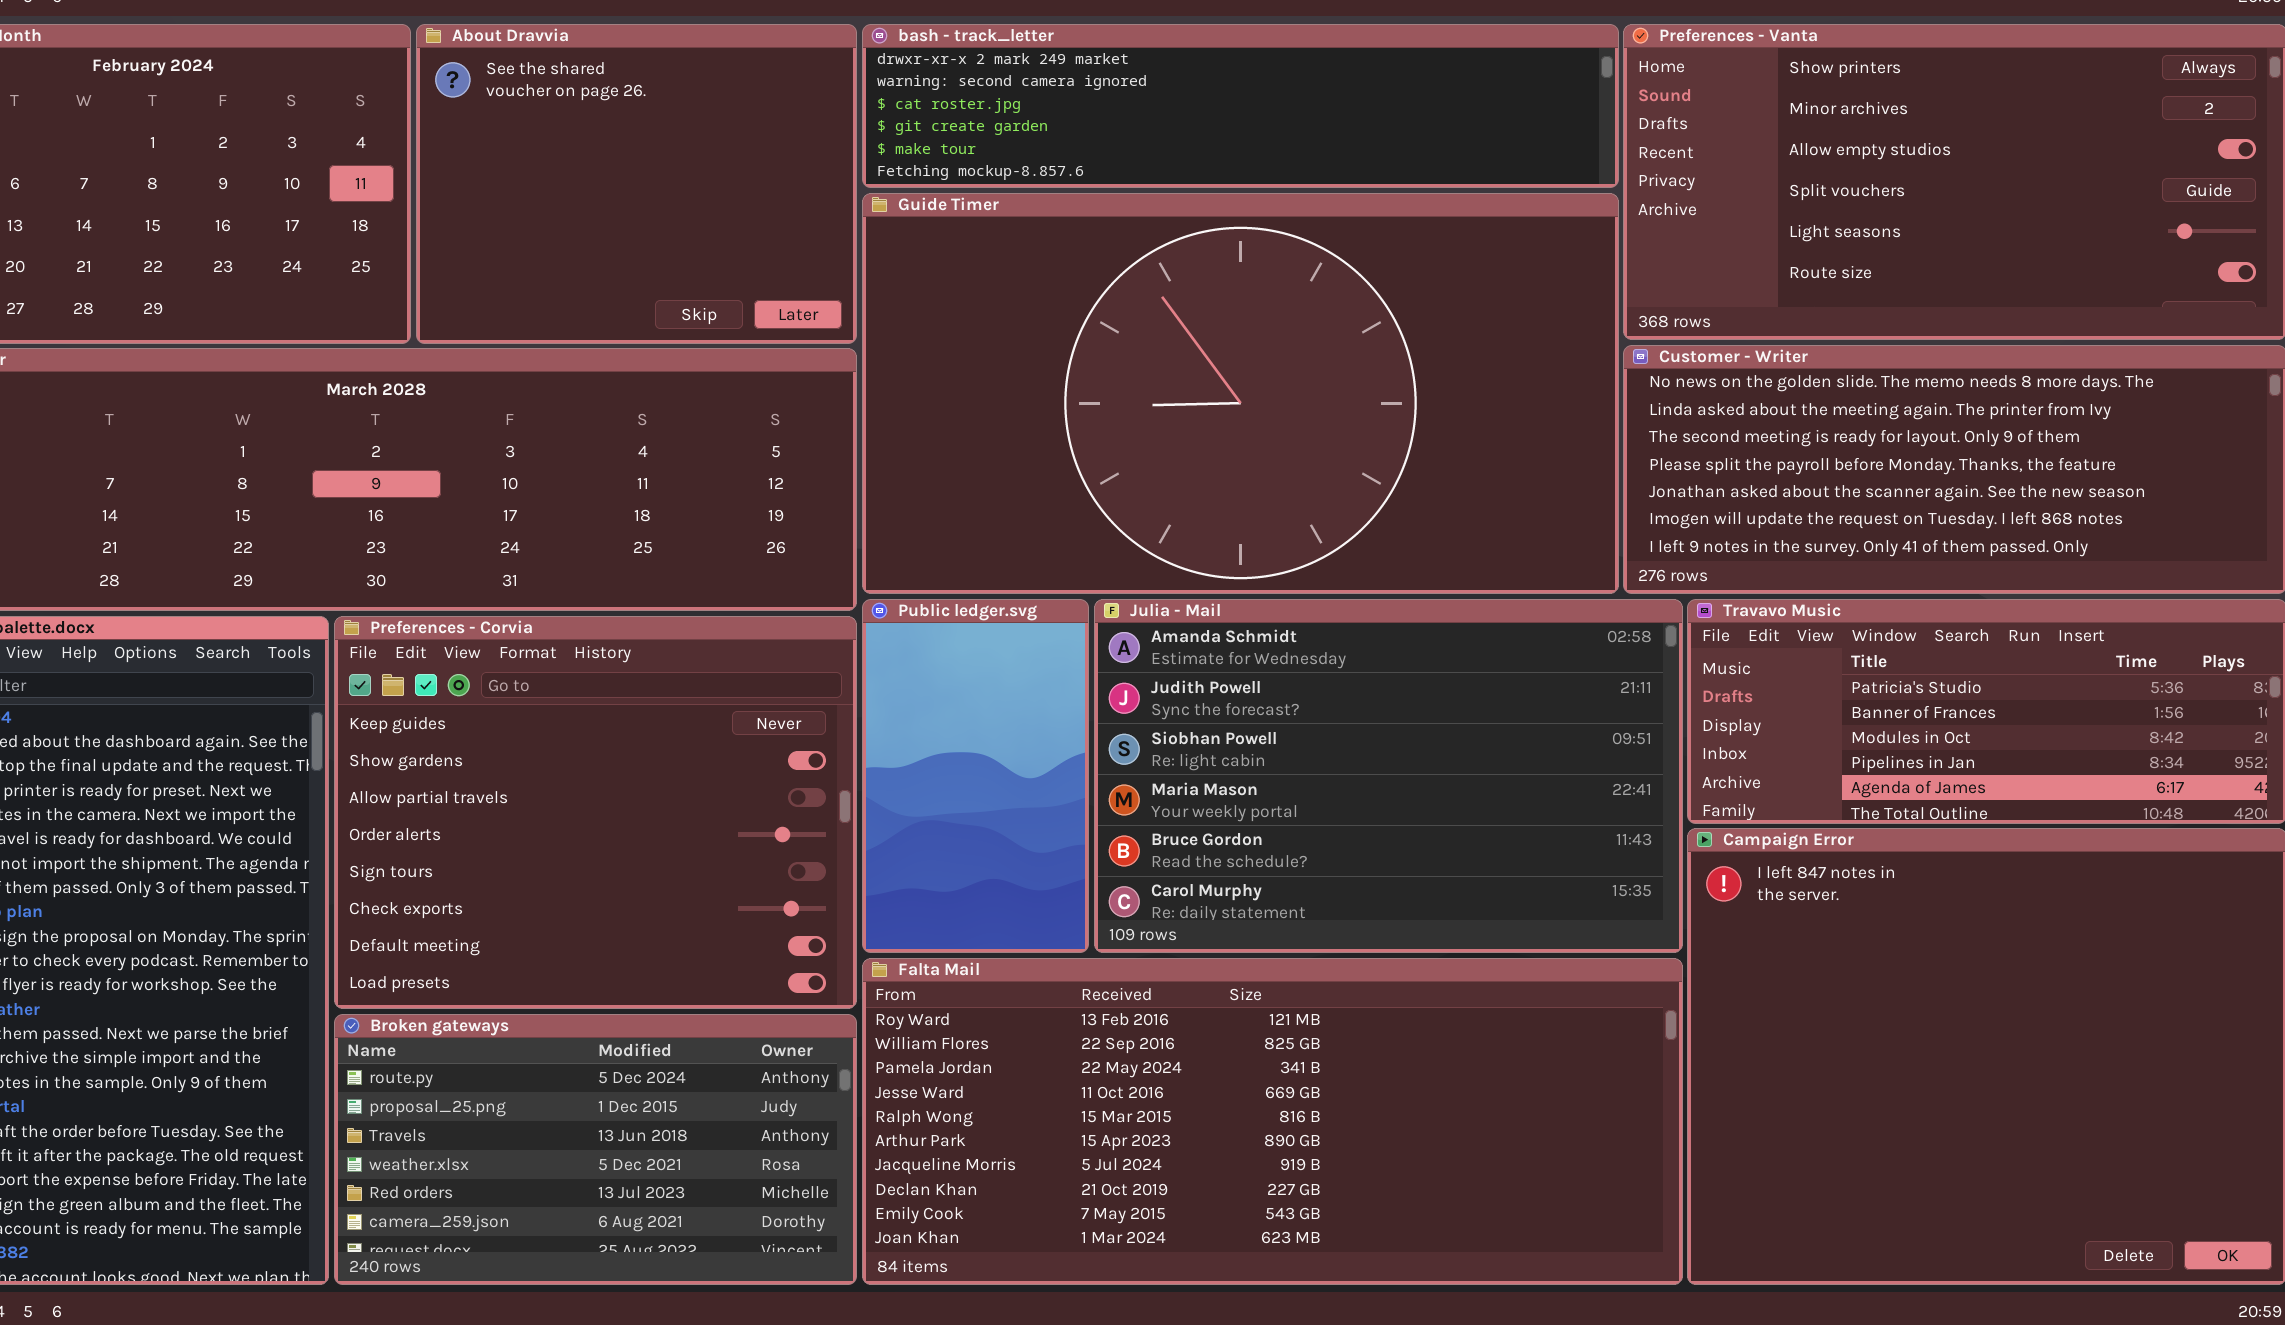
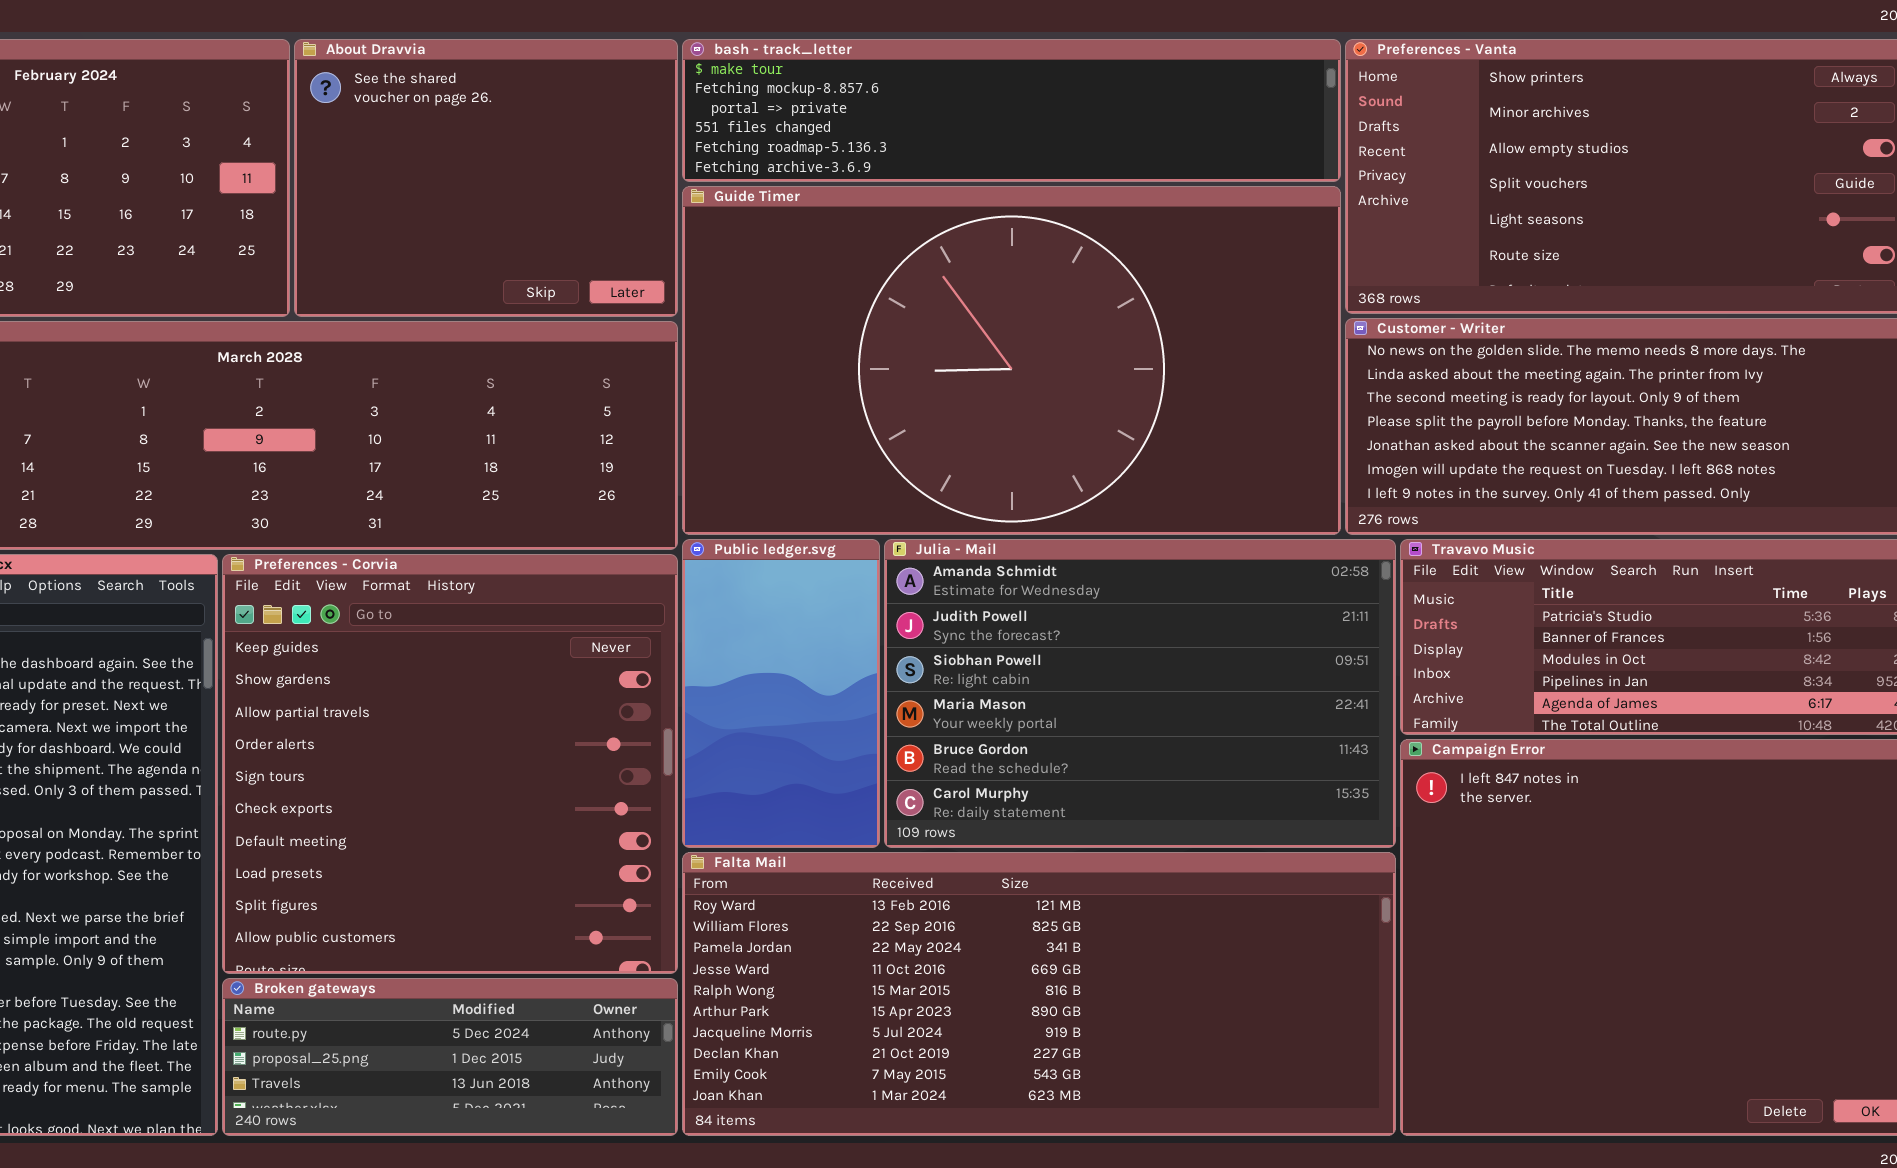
bash - track_letter: [862,24,1619,188] -> [682,39,1341,182], scrolled down 4 rows
Preferences - Corvia: [334,616,857,1009] -> [222,554,678,974], resized
Broken gateways: [334,1014,857,1285] -> [222,978,678,1136], resized

